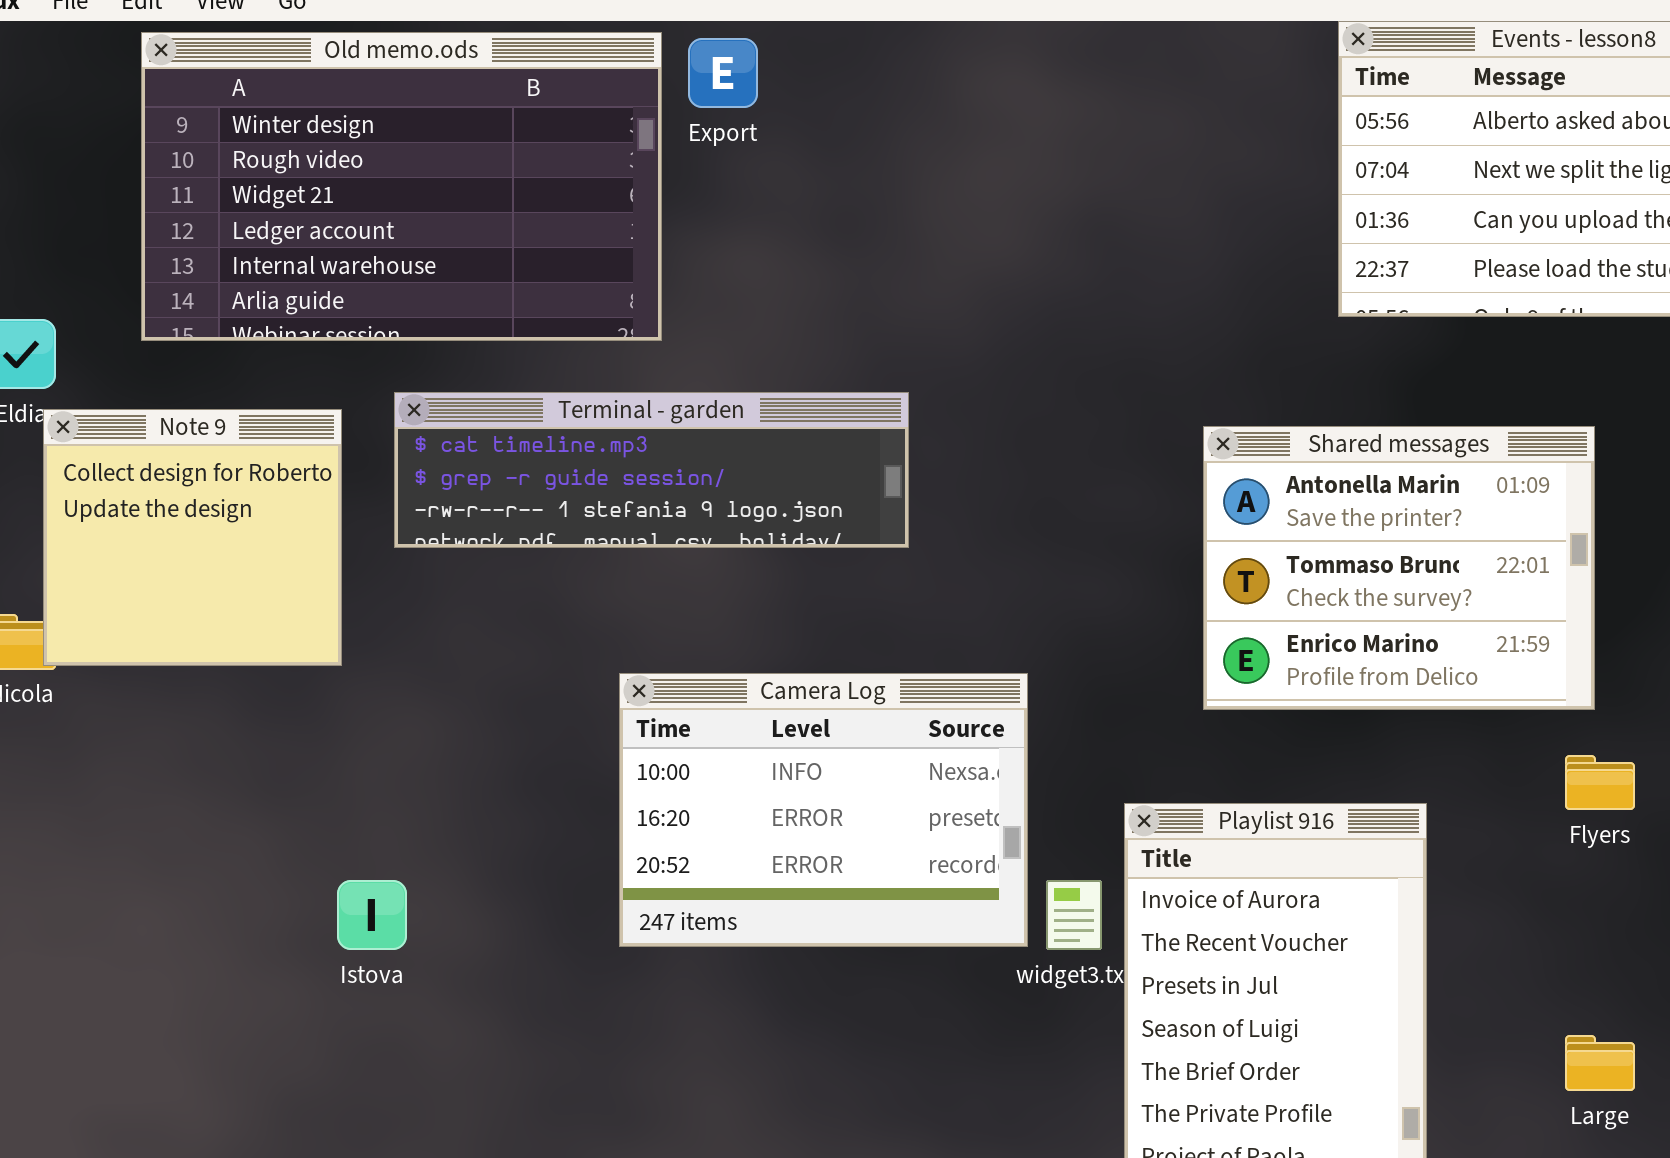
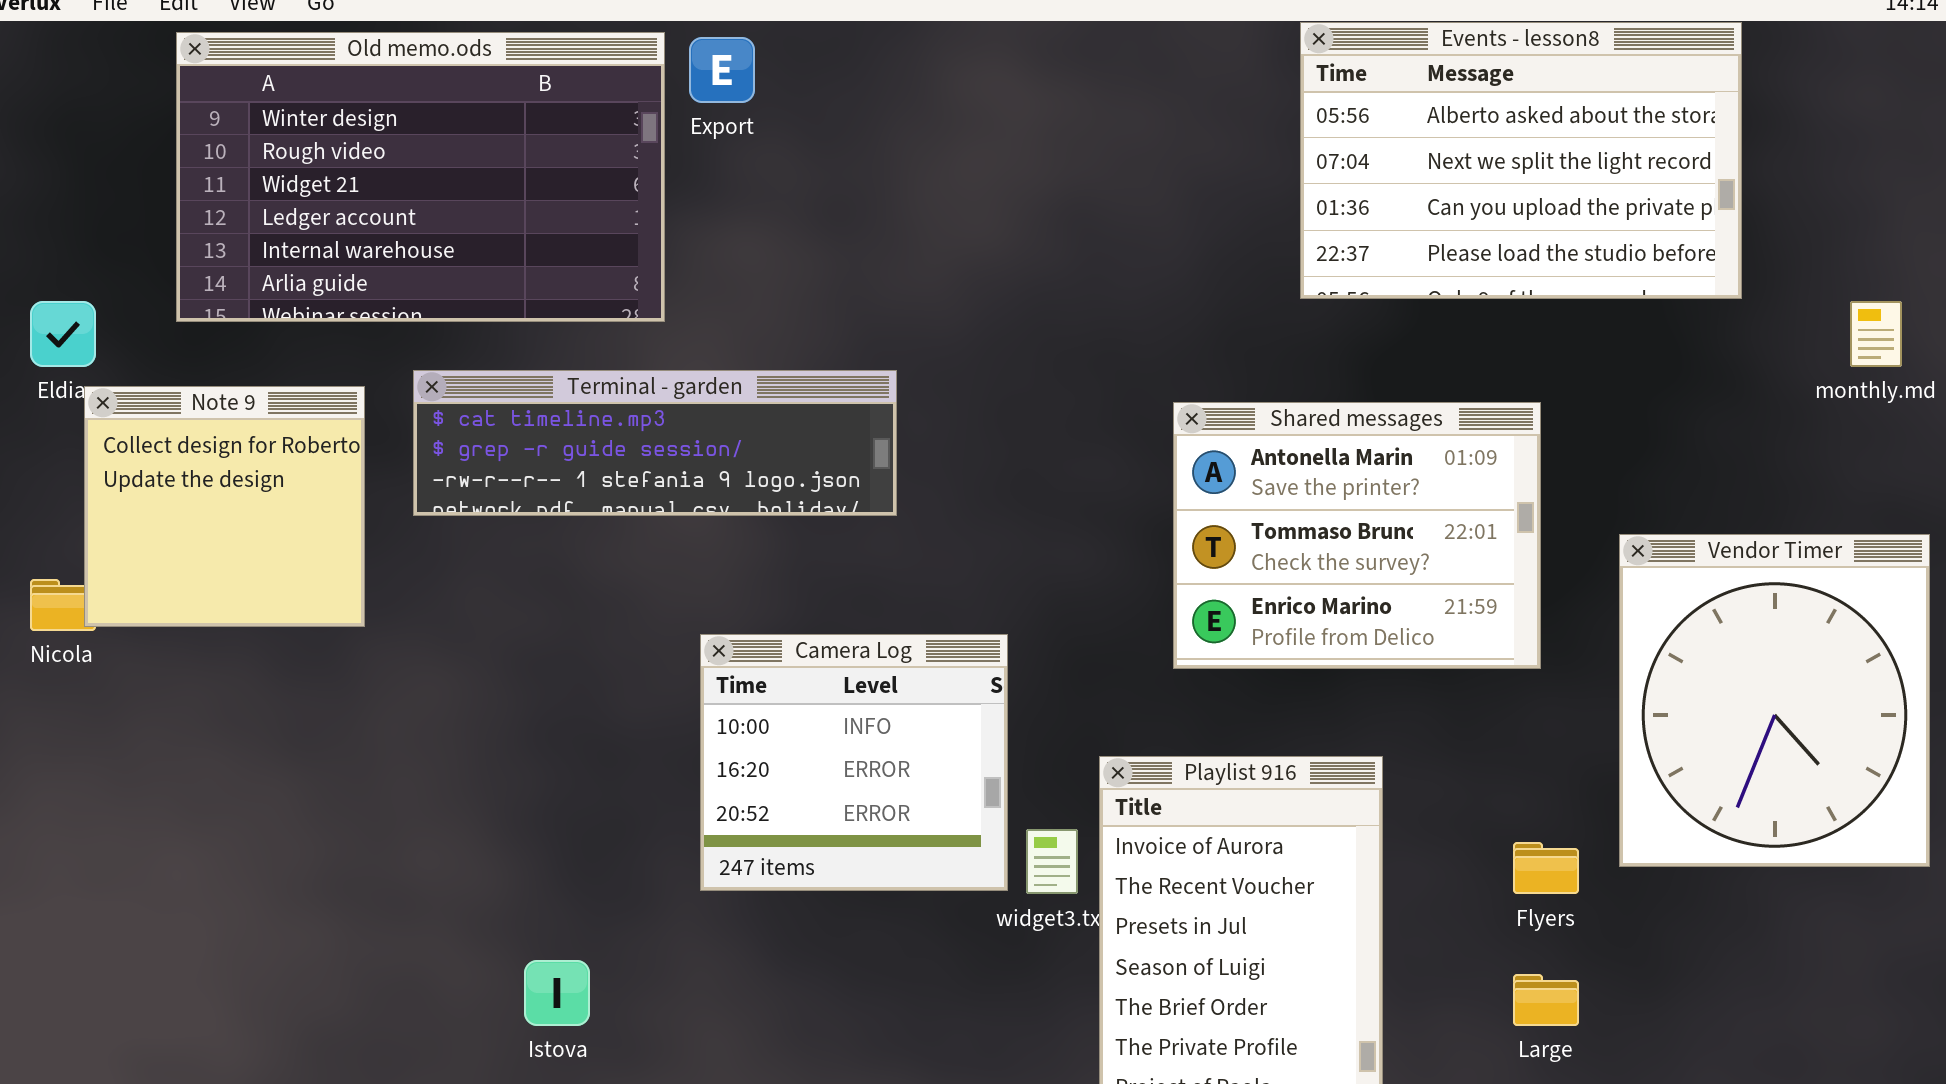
Camera Log: [619,673,1028,947] -> [700,634,1008,891], resized
Flyers: [1565,755,1635,810] -> [1513,842,1579,894], moved
Istova: [337,880,407,950] -> [524,960,590,1026], moved

